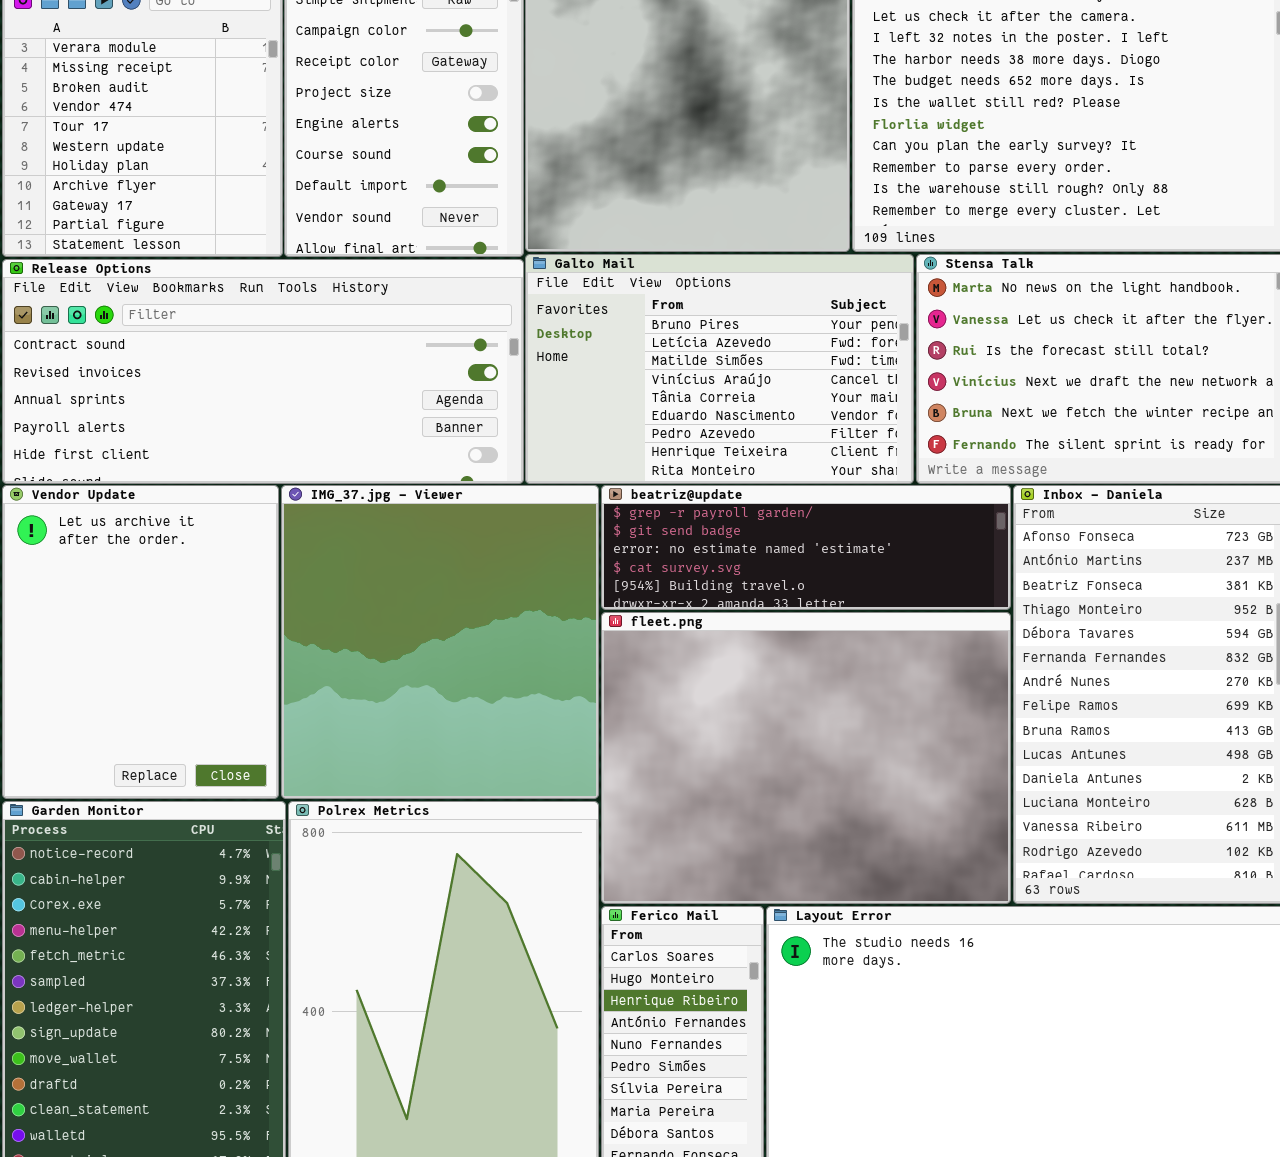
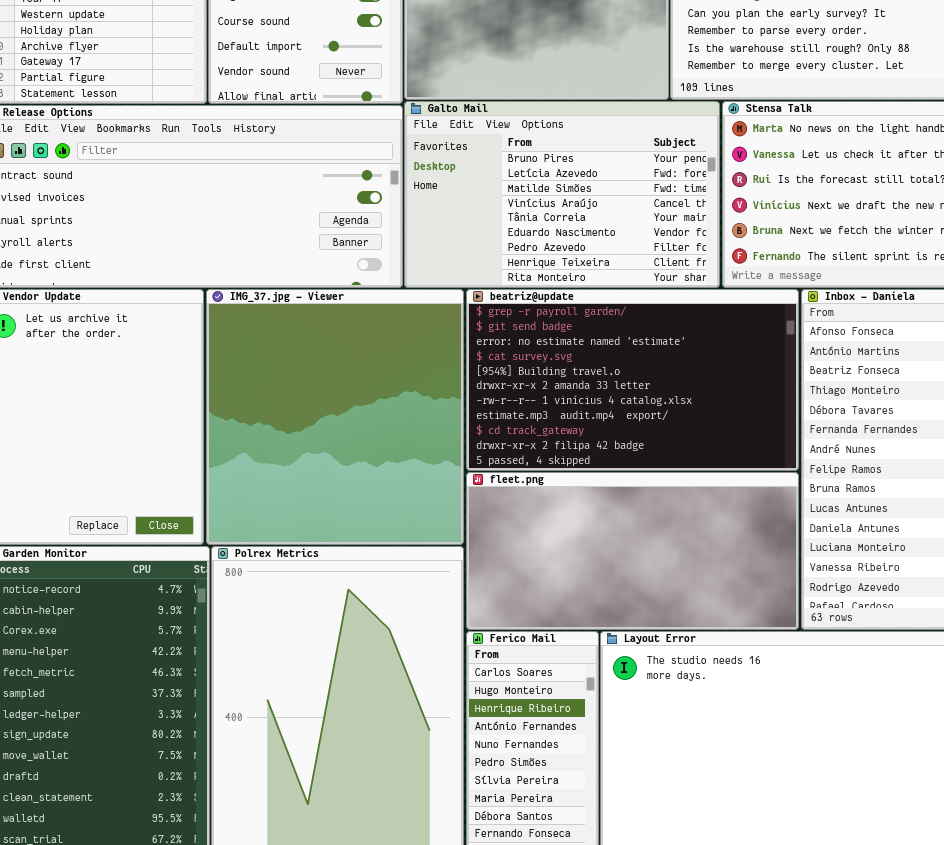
beatriz@update: [601,485,1011,610] -> [466,289,799,471], resized
fleet.png: [601,612,1011,904] -> [466,472,799,630], resized

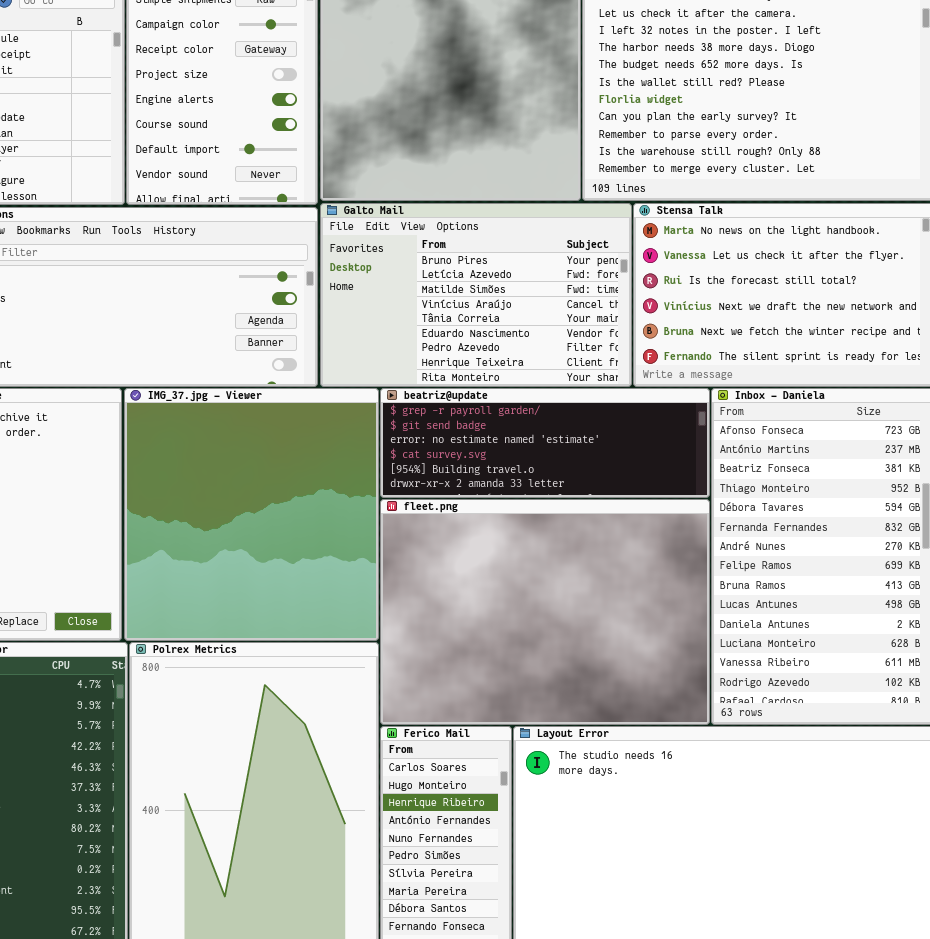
beatriz@update: [466,289,799,471] -> [380,388,710,498], resized
fleet.png: [466,472,799,630] -> [380,499,710,725], resized

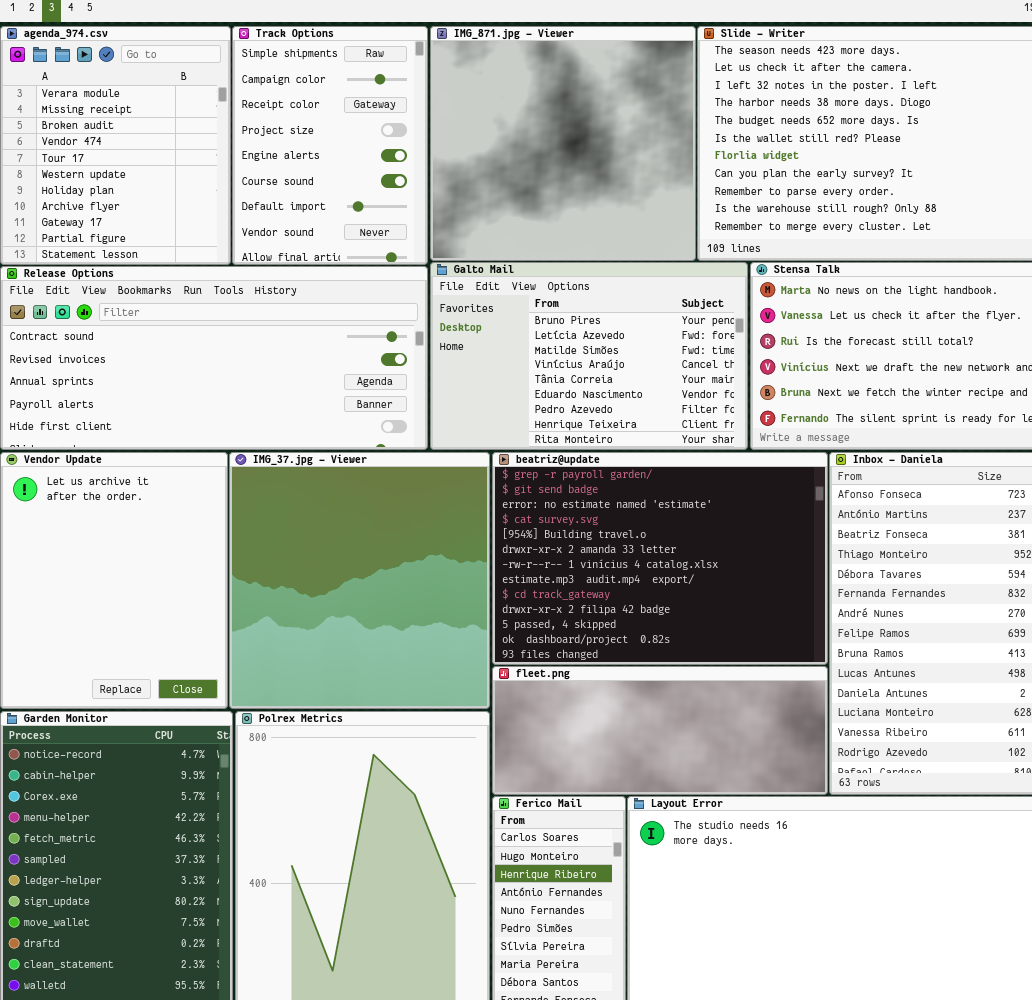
beatriz@update: [380,388,710,498] -> [492,452,828,665], resized
fleet.png: [380,499,710,725] -> [492,666,828,795], resized

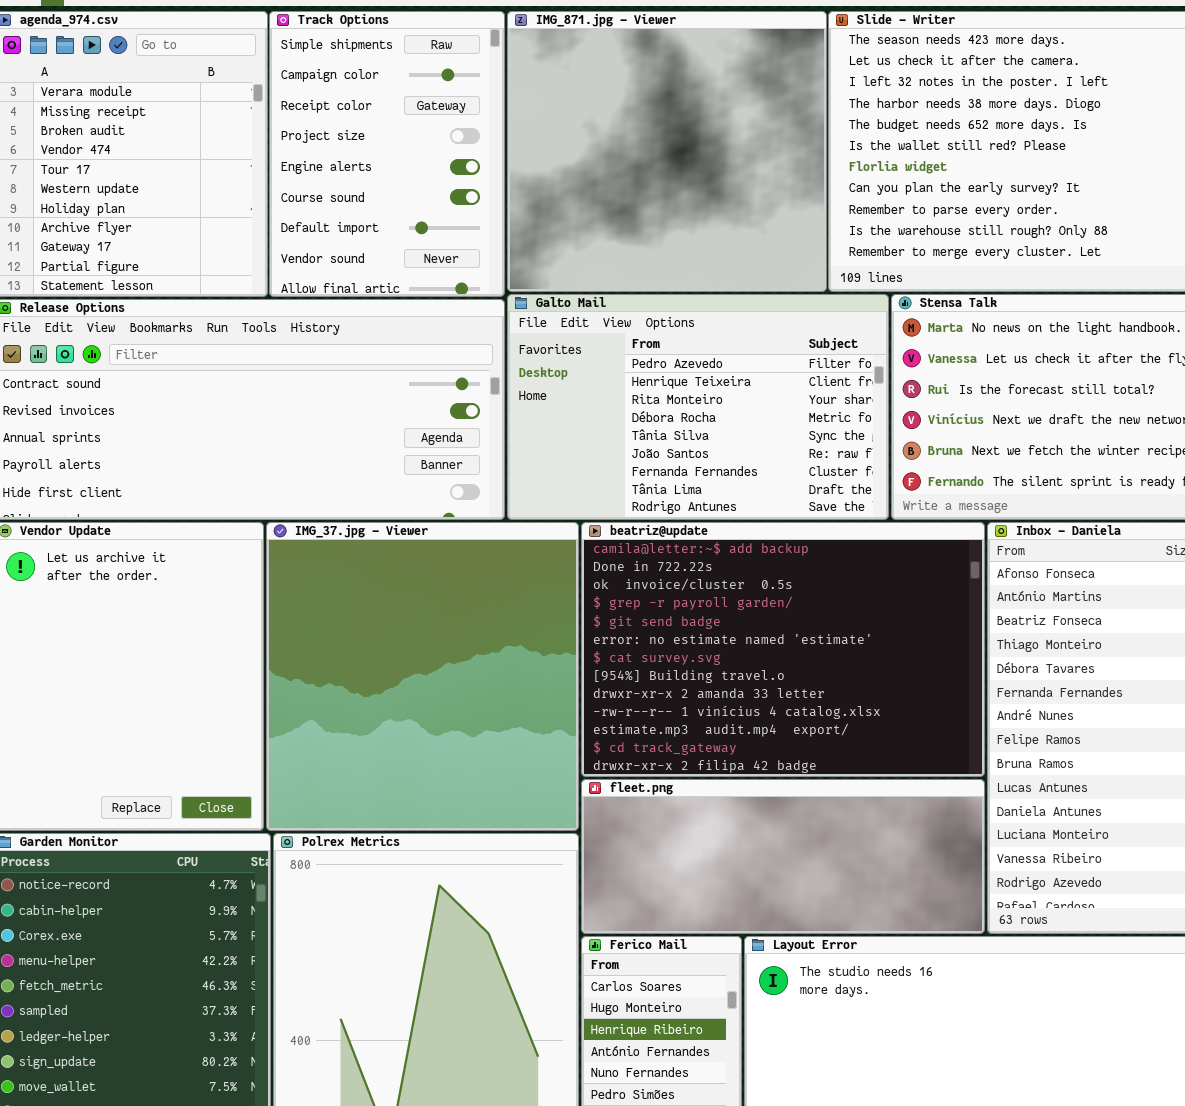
Galto Mail: [430,262,748,450] -> [507,294,889,520], scrolled down 6 rows
beatriz@update: [492,452,828,665] -> [581,522,985,777], scrolled up 3 rows

